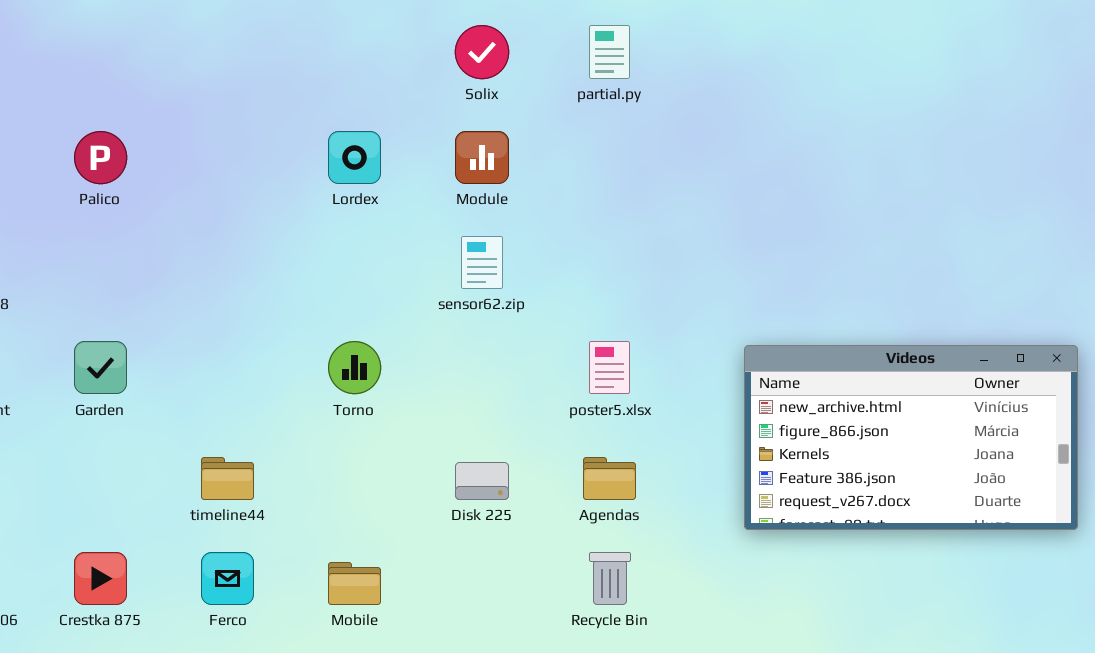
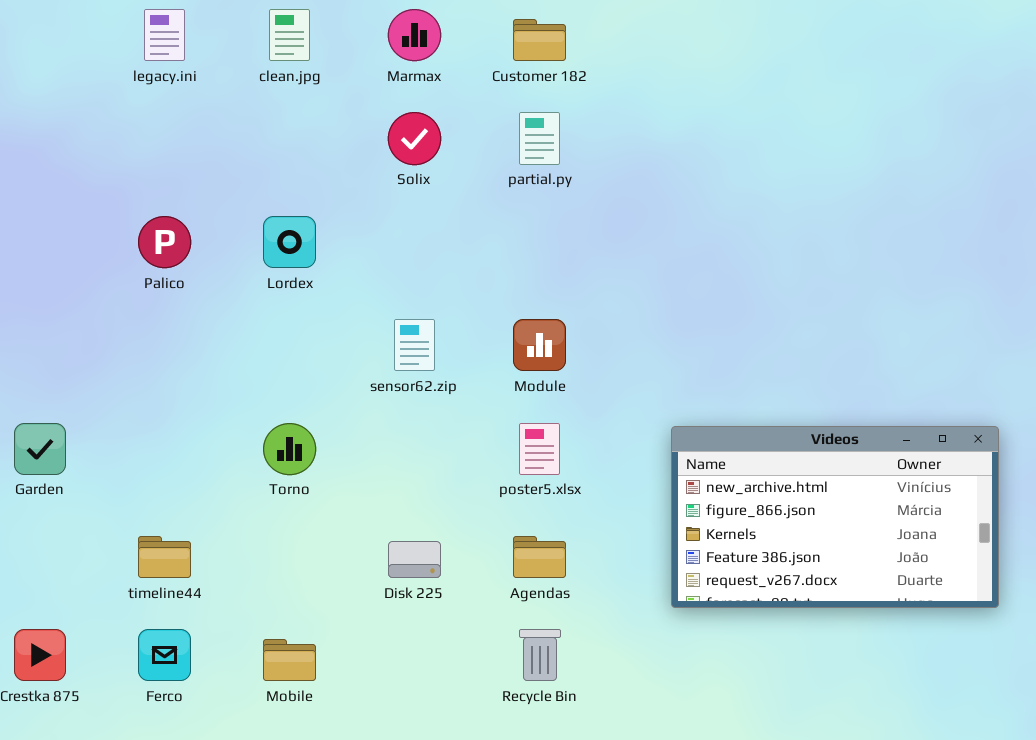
Palico: [74,131,127,184] -> [138,216,191,268], moved
Module: [455,131,509,184] -> [513,319,566,371], moved

